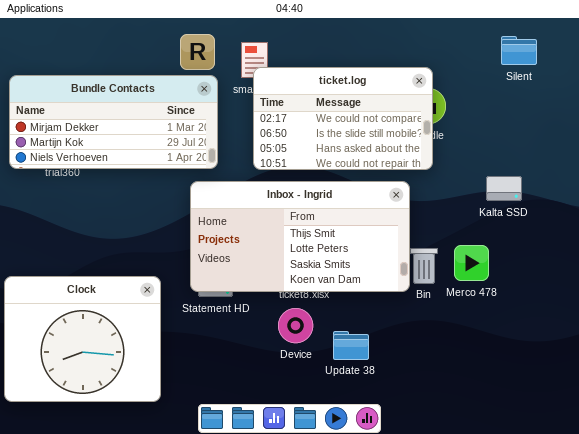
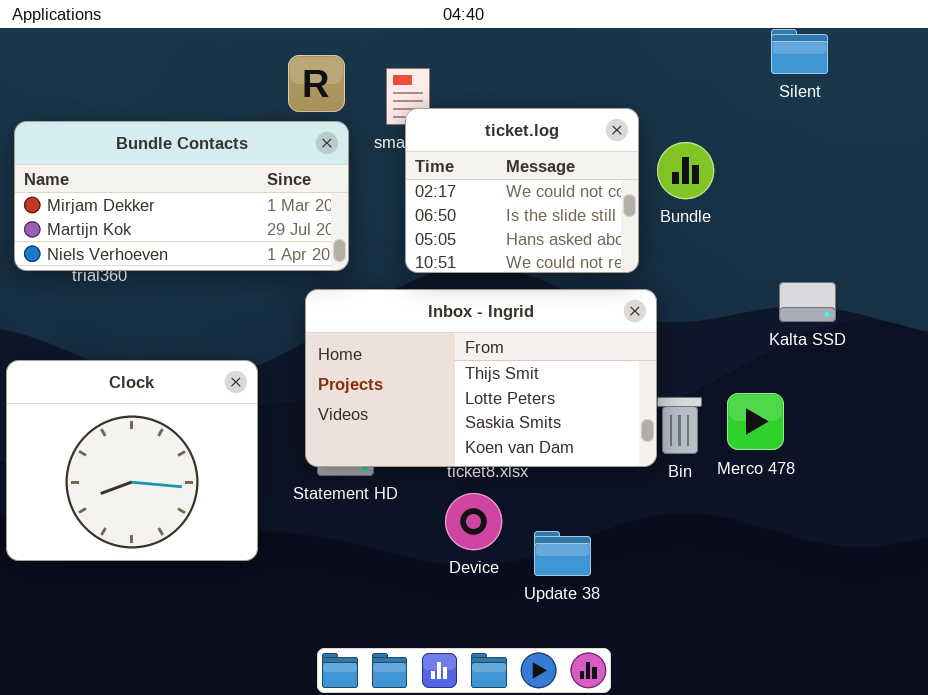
Silent: [501,36,537,65] -> [771,29,828,74], moved
ticket.log: [253,67,433,170] -> [405,108,639,273], resized
Clock: [4,276,161,402] -> [6,360,258,561], moved

